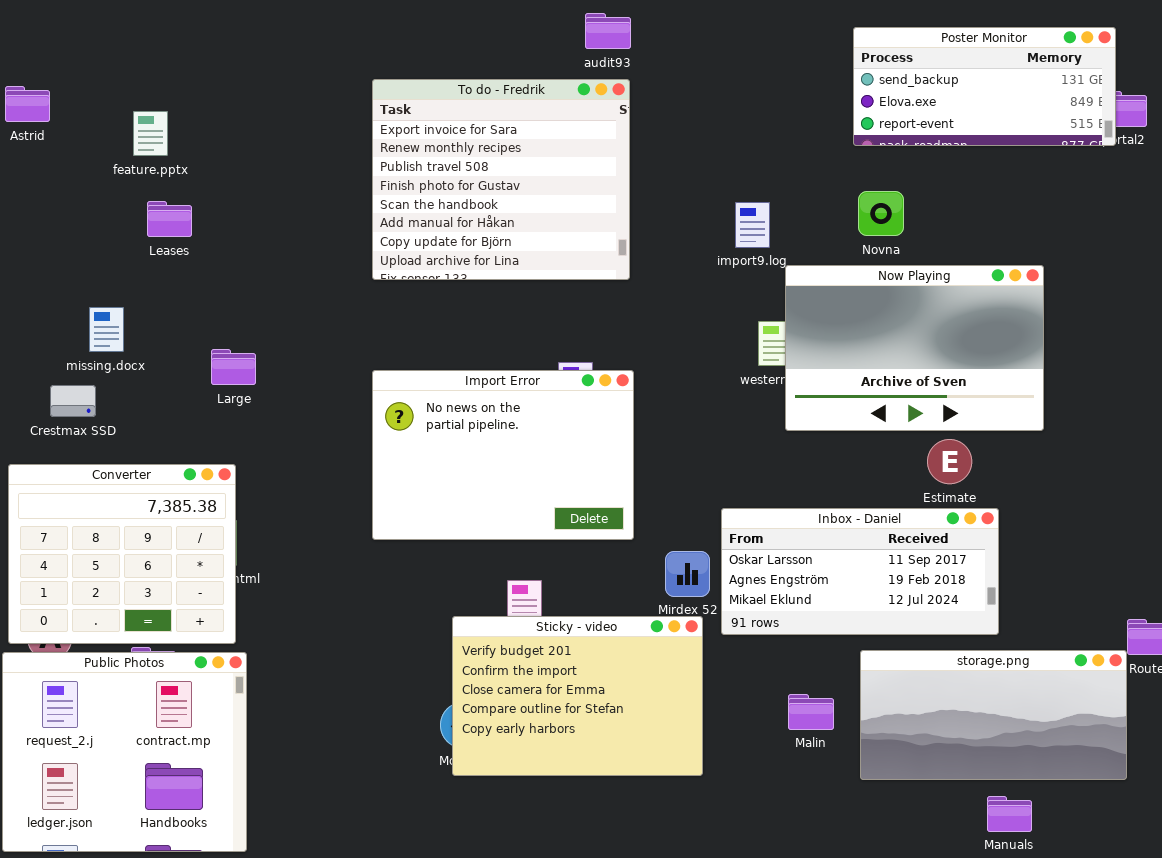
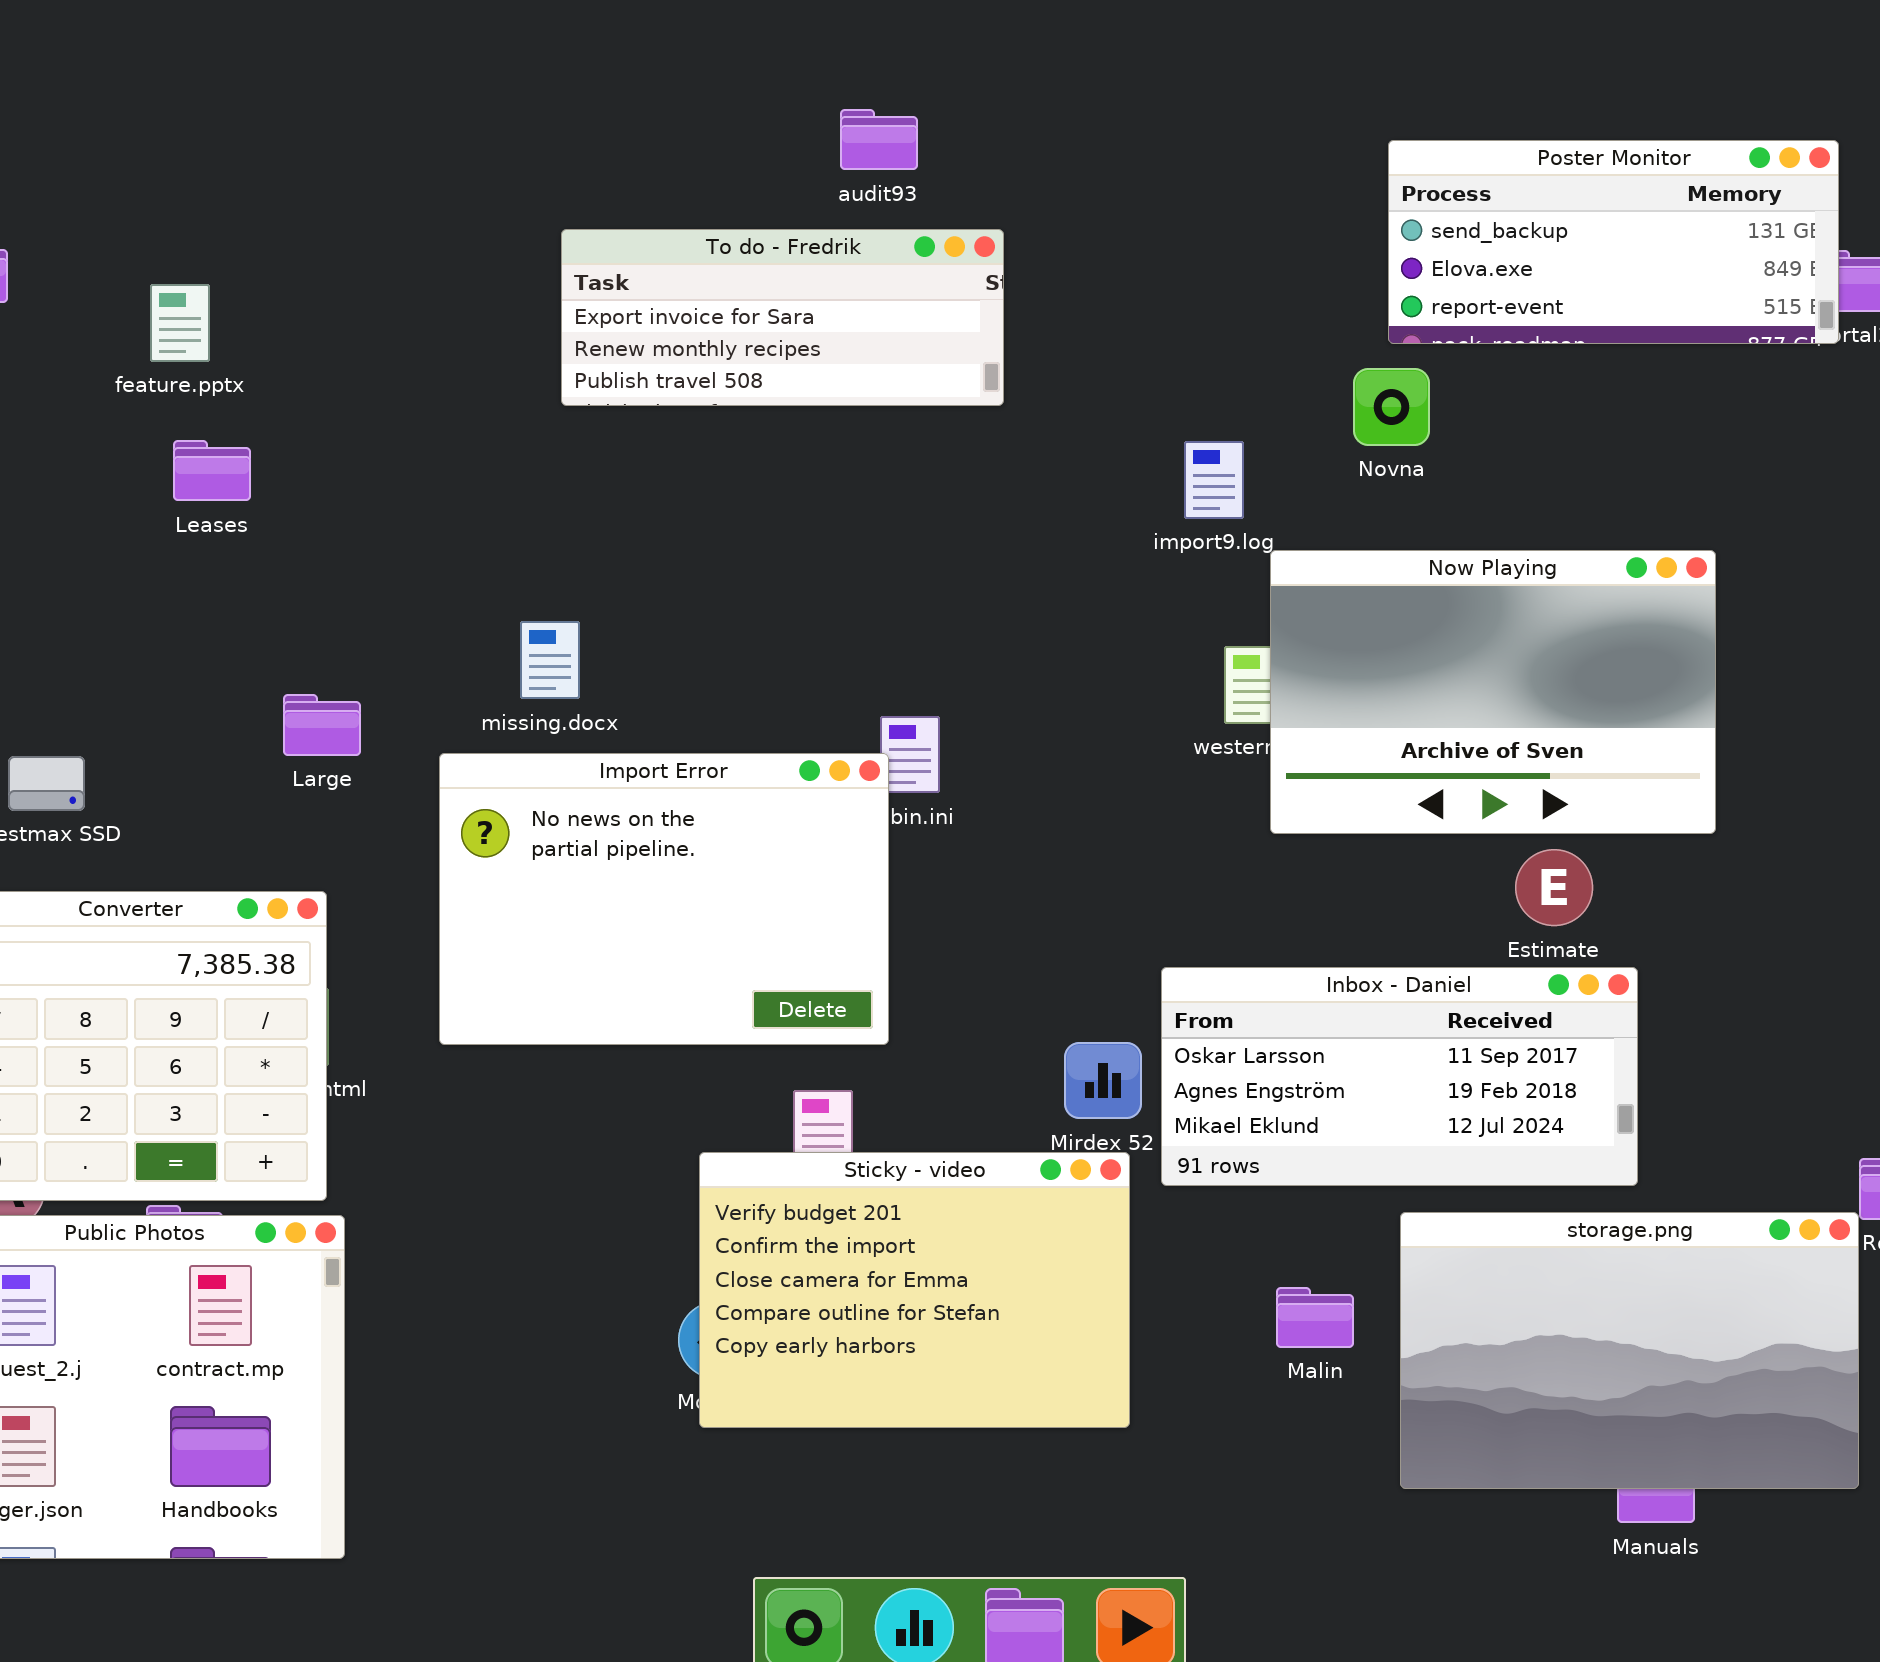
audit93: [585,13,631,49] -> [840,109,918,170], moved
To do - Fredrik: [372,79,630,280] -> [561,229,1004,406], resized
Novna: [858,191,904,236] -> [1353,368,1430,446], moved
missing.docx: [89,307,124,352] -> [520,621,580,699], moved
Import Error: [372,370,634,540] -> [439,753,889,1045], moved
storage.png: [860,650,1127,780] -> [1400,1212,1859,1489], resized

